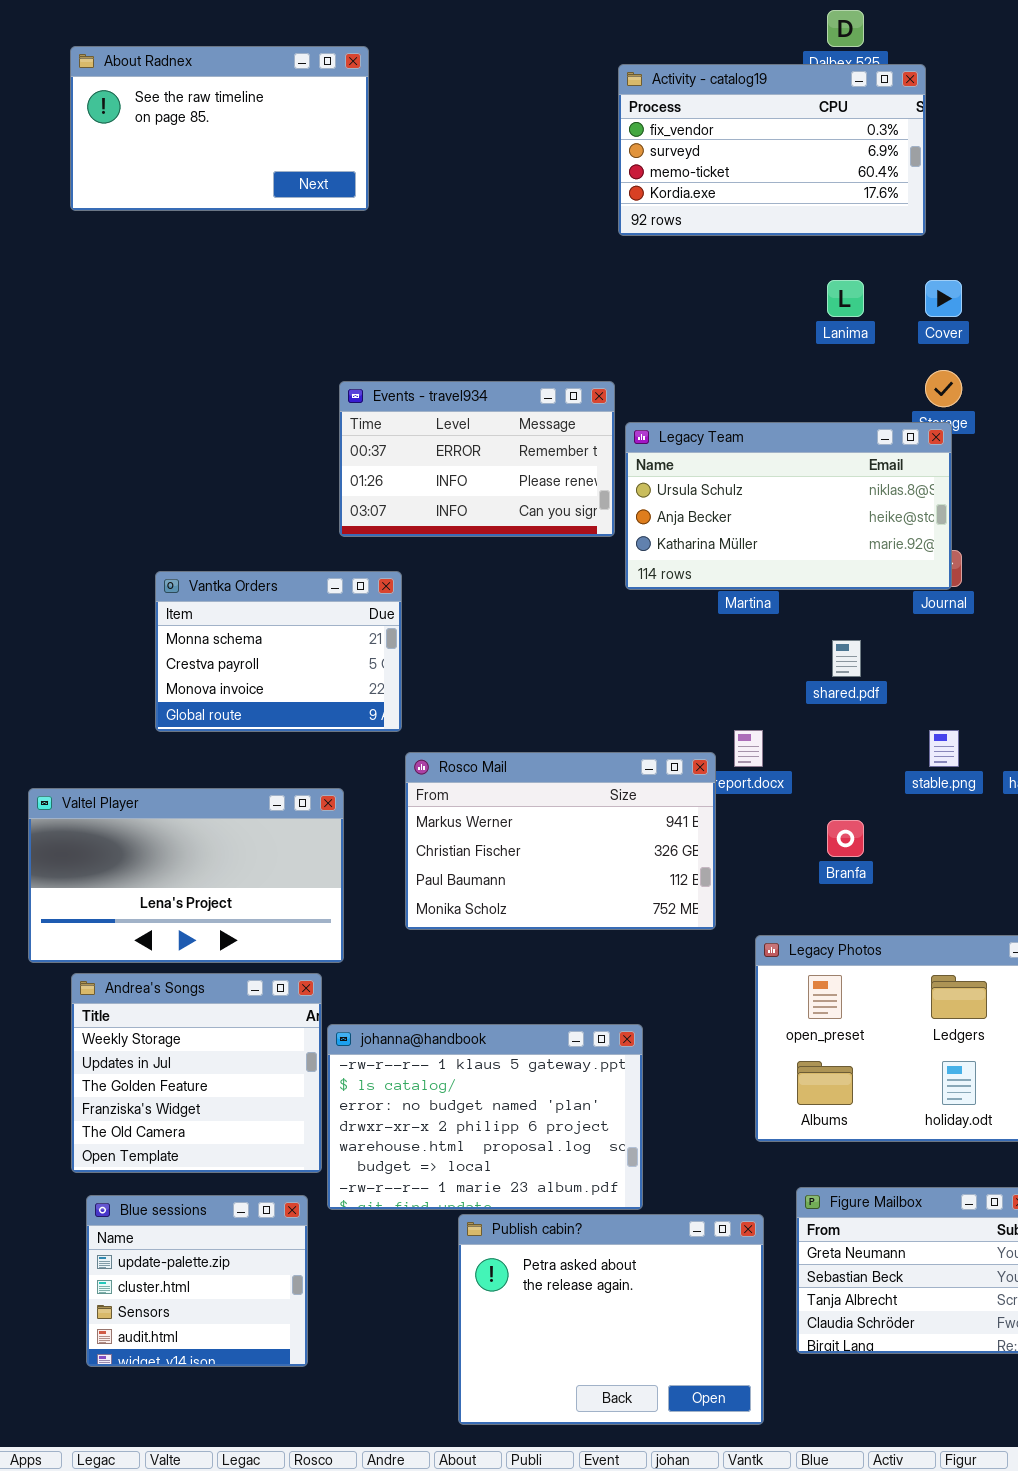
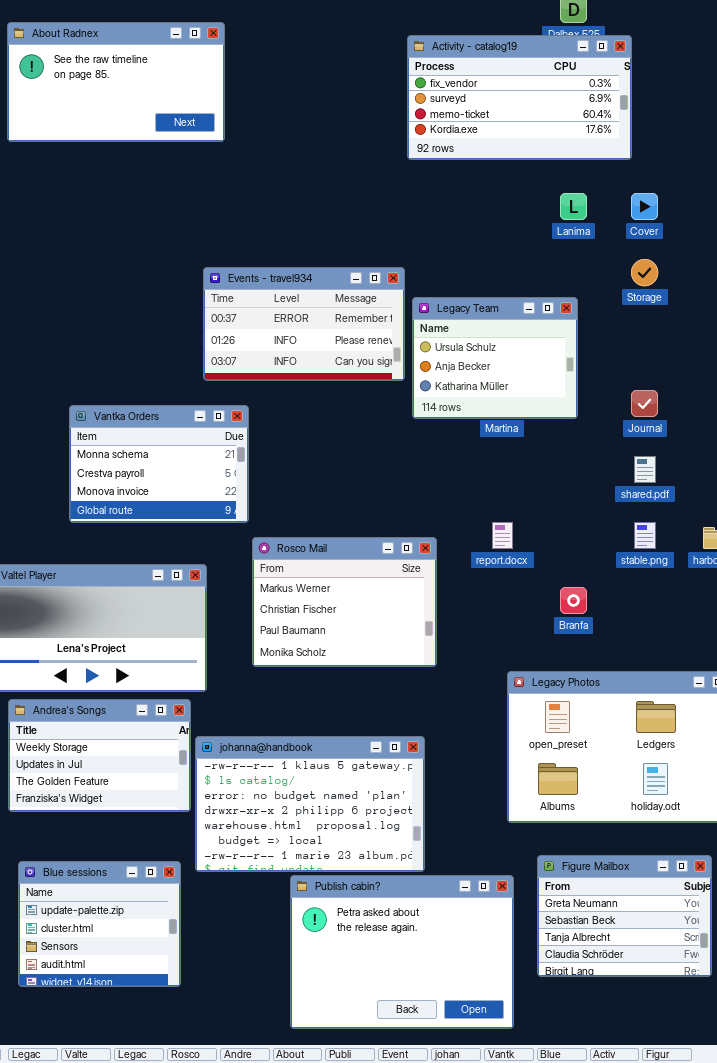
Legacy Team: [625,422,952,590] -> [412,297,578,419], resized
shared.pdf: [832,640,861,677] -> [634,456,656,483], moved
Rosco Mail: [405,752,716,930] -> [252,537,437,667], resized
Andrea's Songs: [71,973,322,1173] -> [8,699,191,812], resized

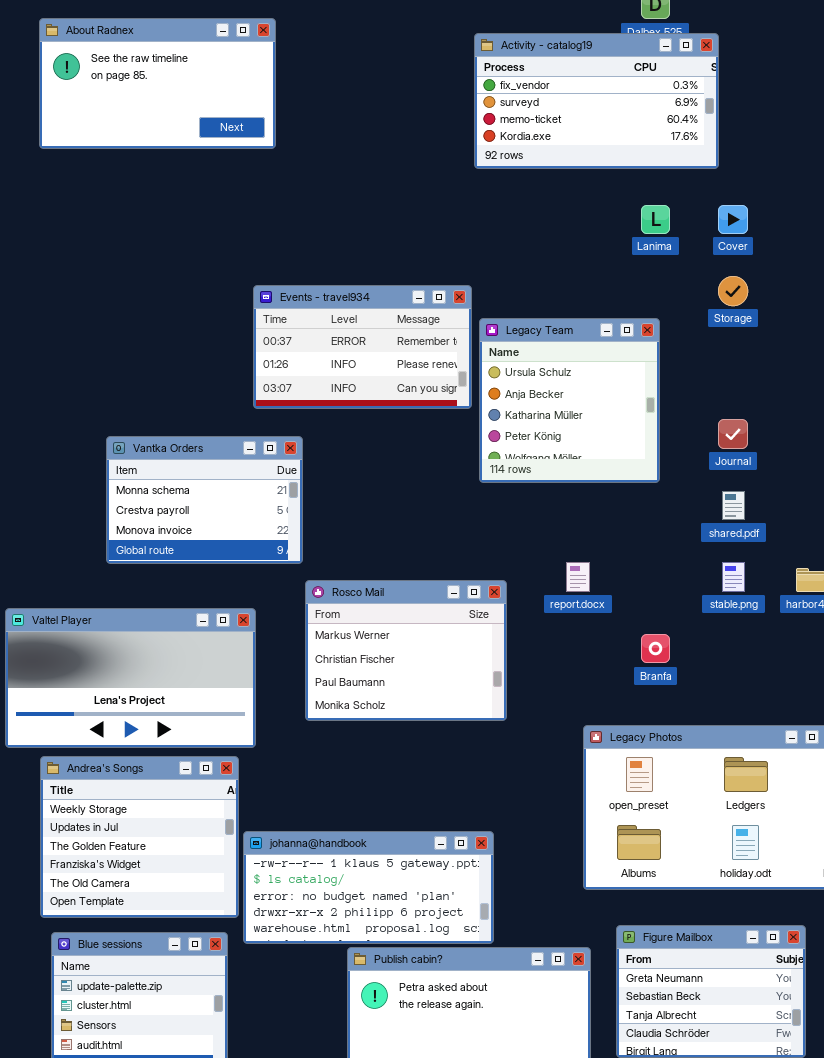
Legacy Team: [412,297,578,419] -> [479,318,660,483], resized
Andrea's Songs: [8,699,191,812] -> [40,756,239,918], resized
johanna@handbook: [195,736,425,872] -> [243,831,494,944], resized

